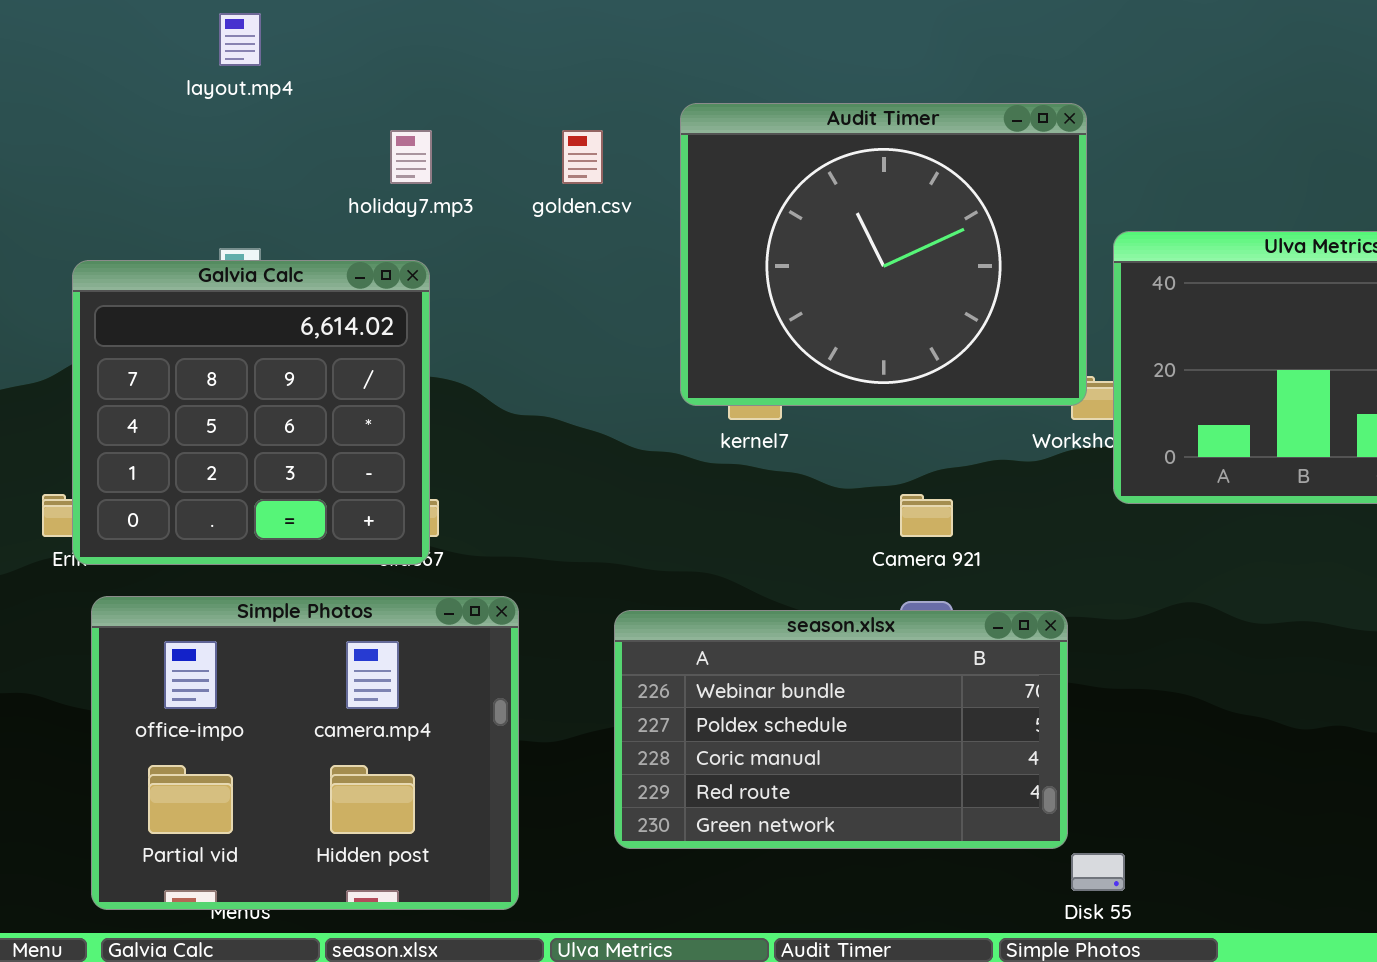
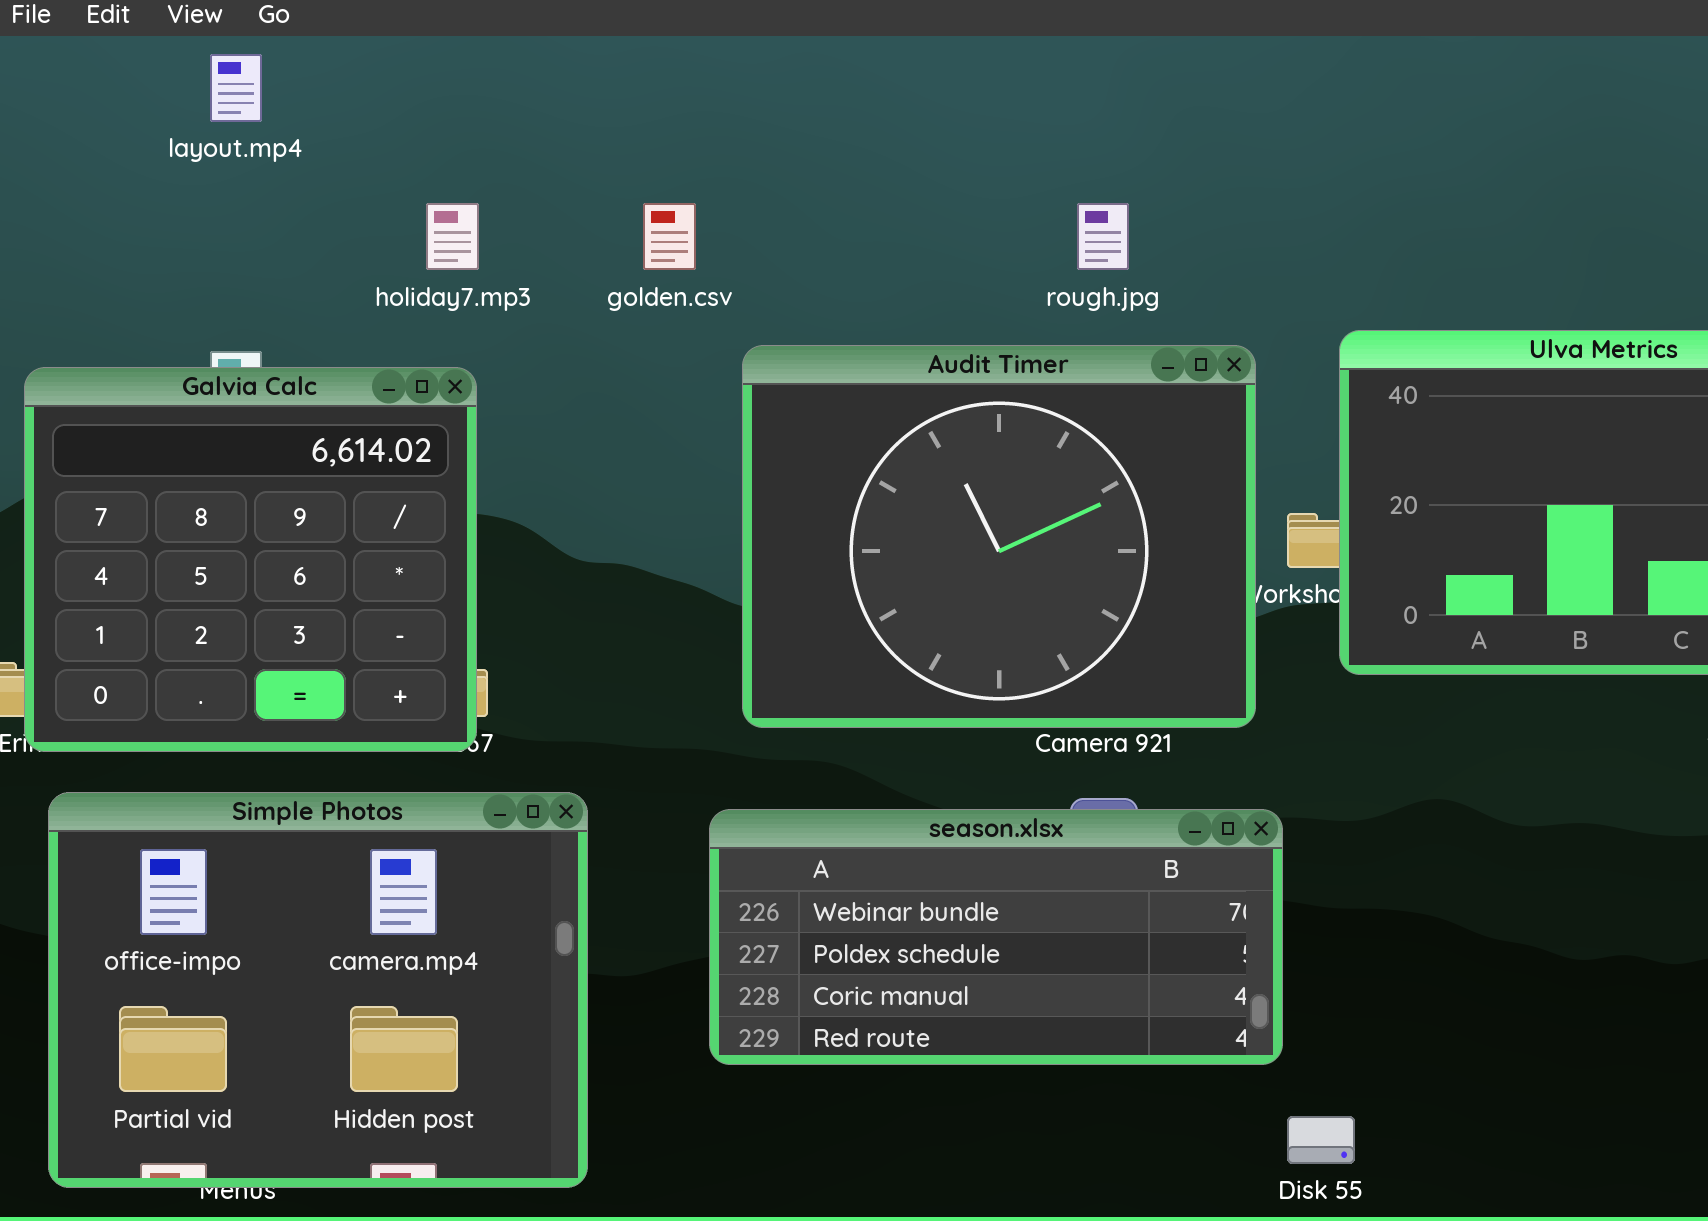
Audit Timer: [680,103,1087,406] -> [742,345,1256,728], moved
season.xlsx: [614,610,1068,849] -> [709,809,1283,1065], resized

